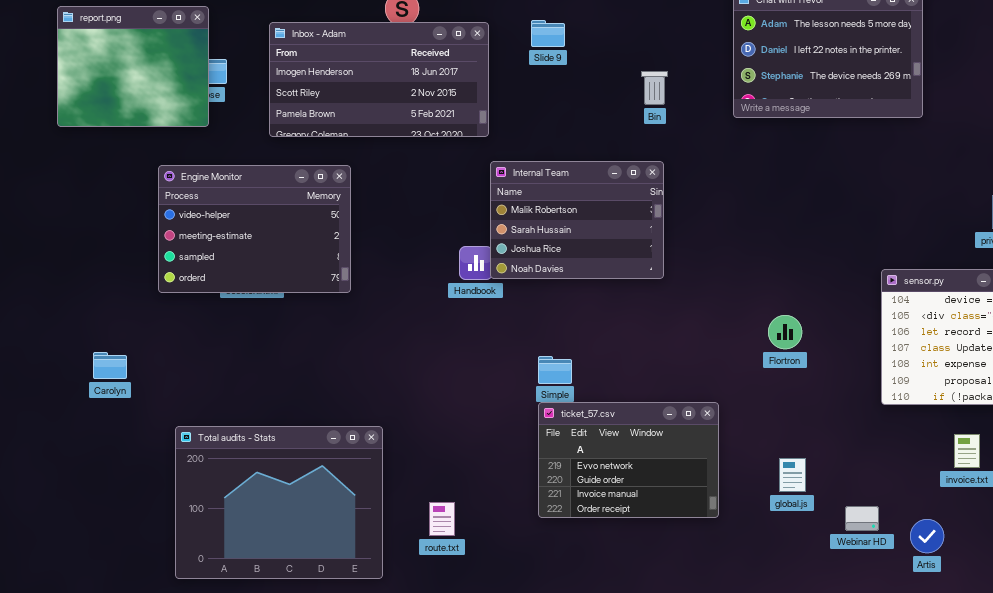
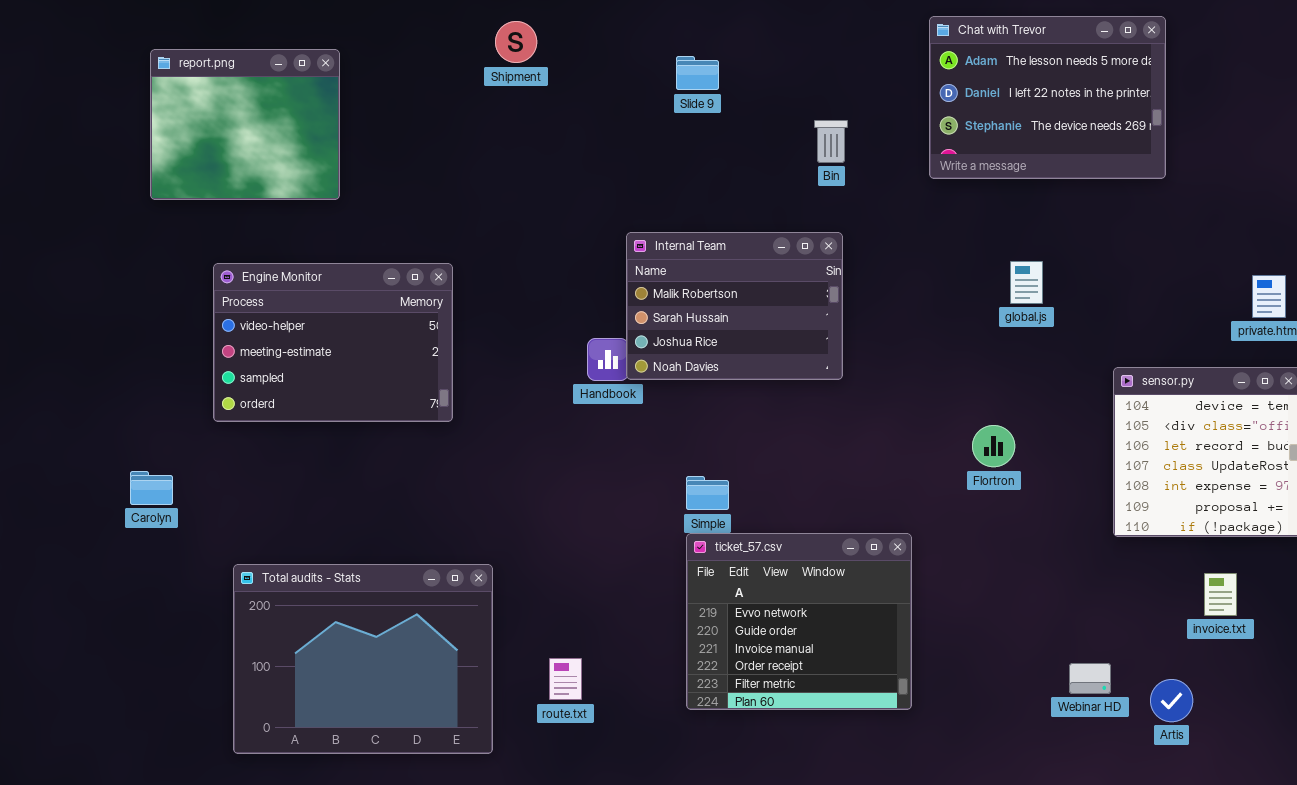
report.png: [57,6,209,127] -> [150,49,340,200], moved
Inbox - Adam: [269,22,489,137] -> none, closed
Engine Monitor: [158,165,351,293] -> [213,263,453,422], moved
ticket_57.csv: [538,402,719,518] -> [686,533,912,710], resized
global.js: [779,458,806,492] -> [1010,261,1043,304], moved

